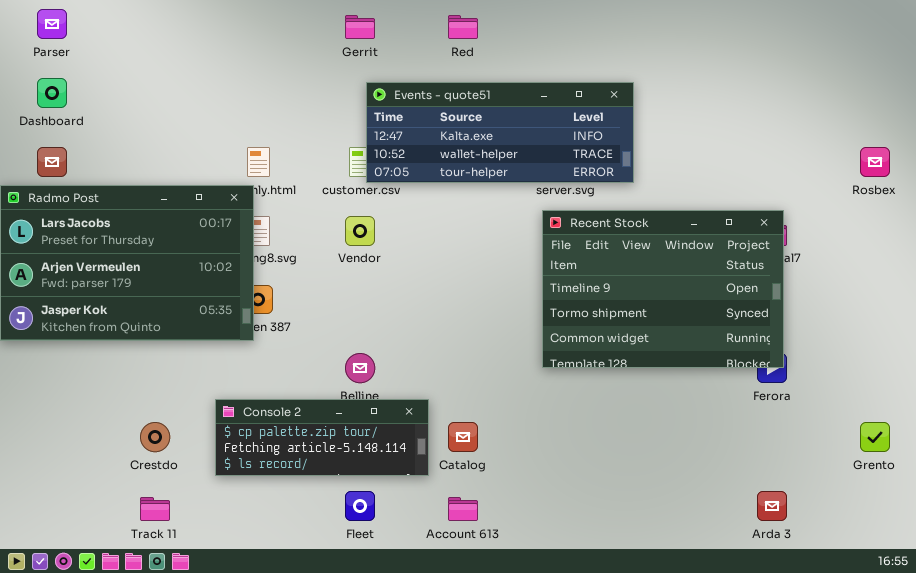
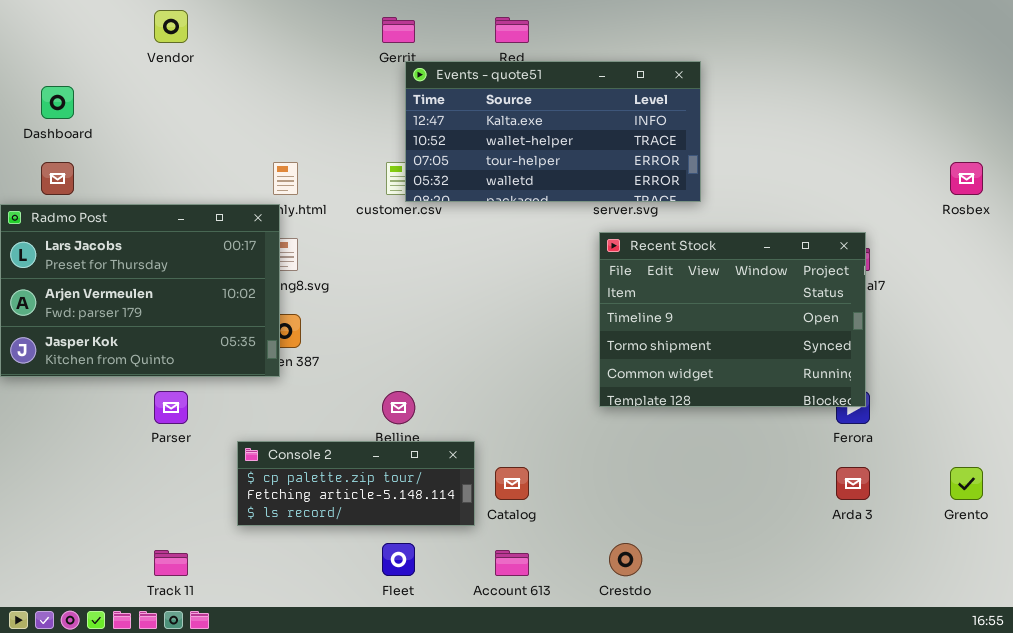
Parser: [37,9,67,39] -> [154,391,188,424], moved
Events - quote51: [366,82,634,183] -> [405,61,701,202], resized
Vendor: [345,216,375,246] -> [154,10,188,43], moved
Crestdo: [140,422,170,452] -> [609,543,642,576], moved
Arda 3: [757,491,787,521] -> [836,467,870,500], moved

